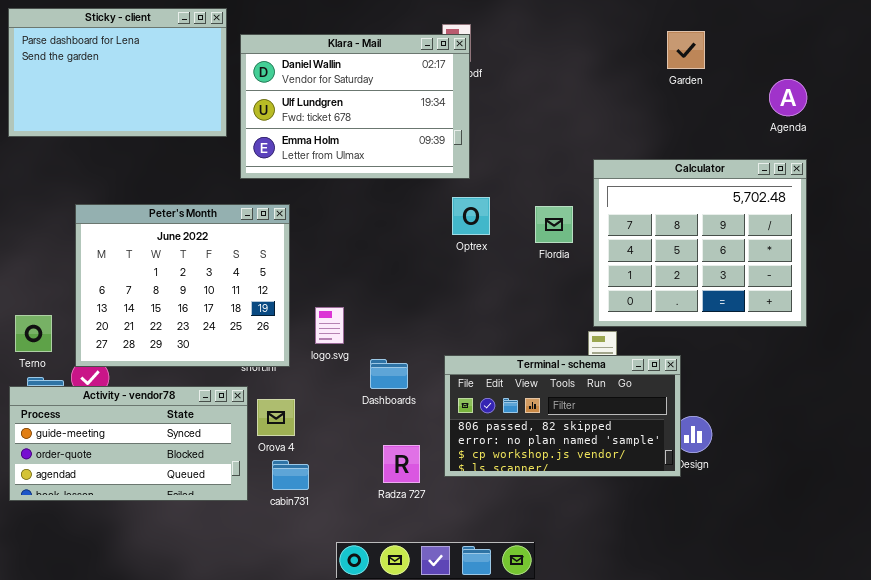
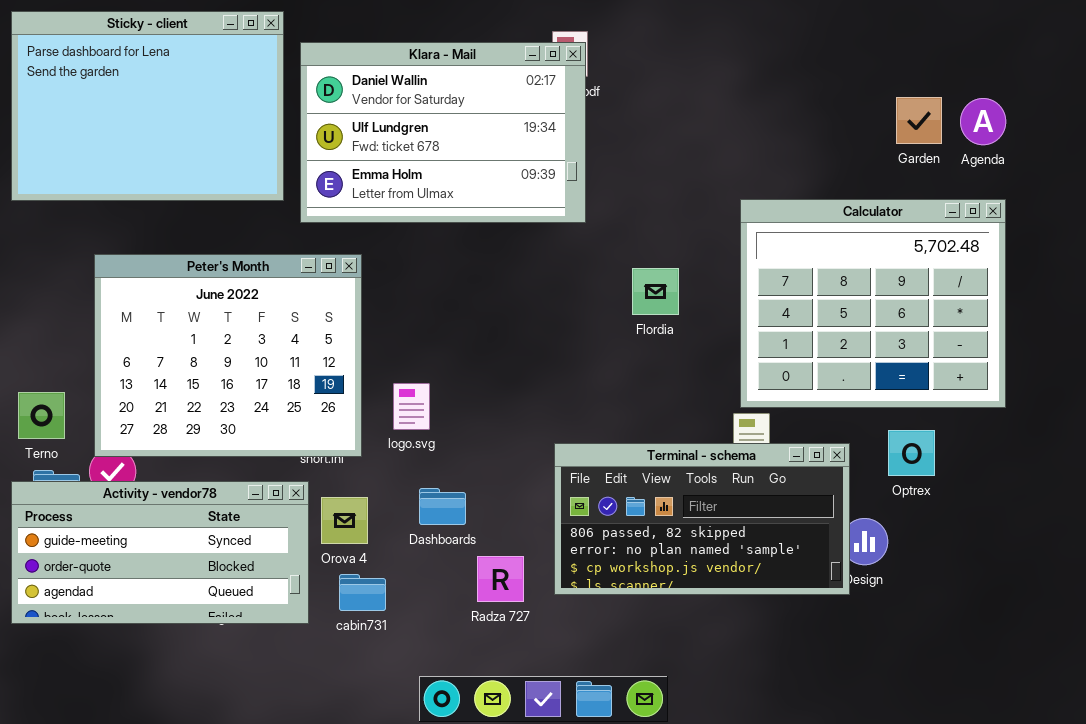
Sticky - client: [8,8,227,137] -> [11,11,284,201], resized
Garden: [667,31,705,69] -> [896,97,942,144], moved
Optrex: [452,197,490,235] -> [888,430,935,476], moved
Flordia: [535,206,573,243] -> [632,268,679,315], moved
Dashboards: [370,359,408,389] -> [419,488,466,525], moved

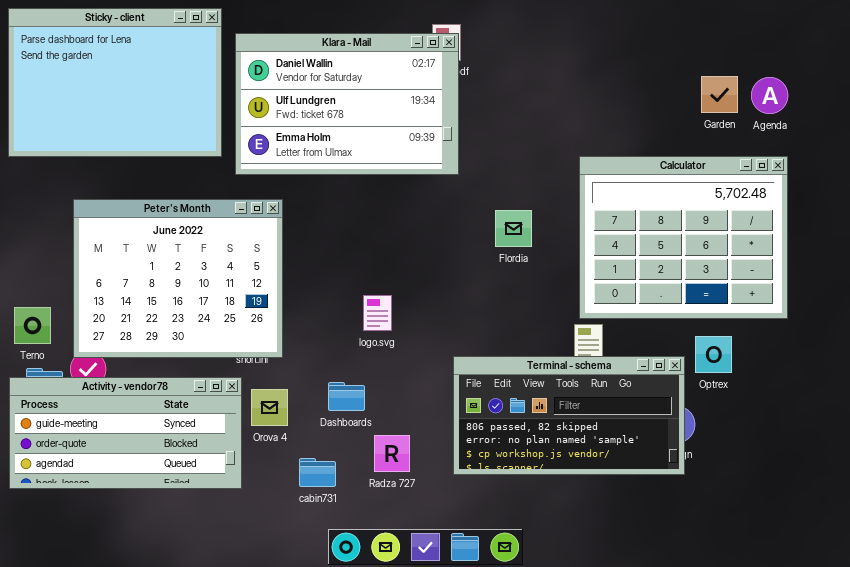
logo.svg: [393,383,430,430] -> [363,295,392,331], moved
Terminal - schema: [554,443,850,595] -> [453,356,685,475], moved
cabin731: [339,574,386,611] -> [299,458,336,487], moved

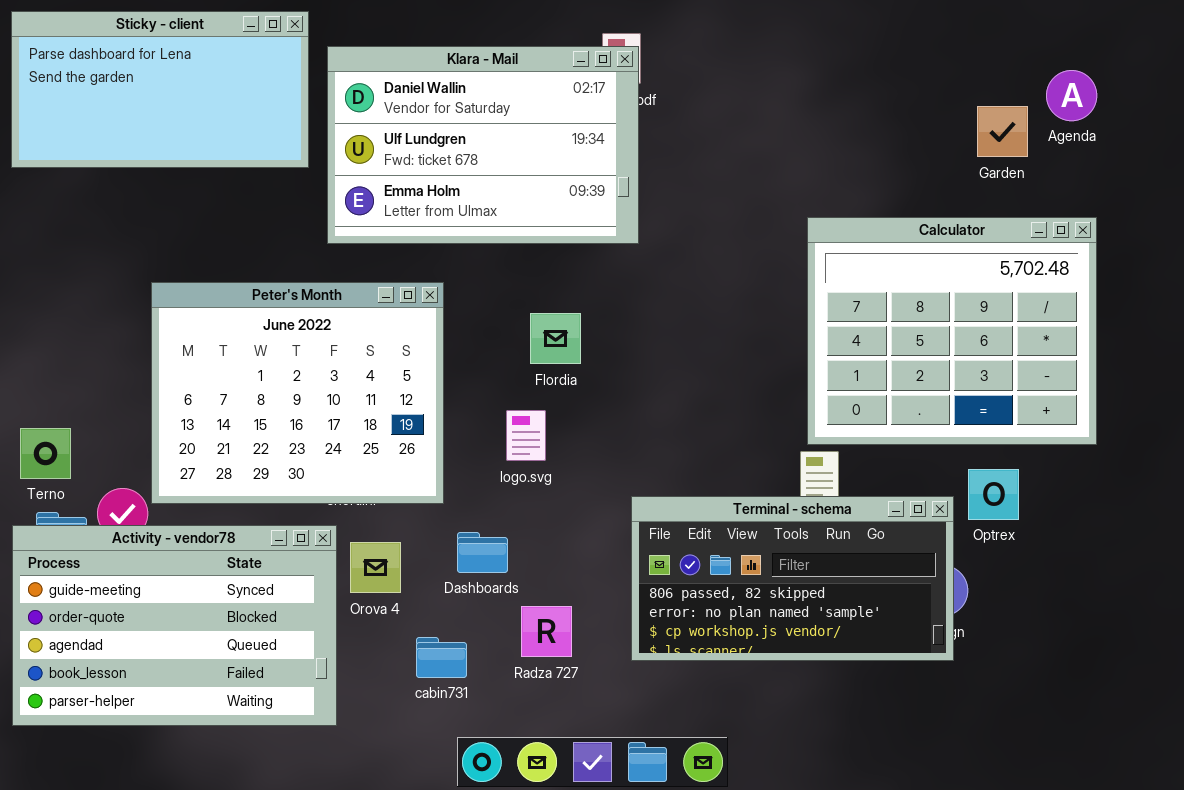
Sticky - client: [8,8,222,157] -> [11,11,309,168], resized
Agenda: [751,77,788,114] -> [1046,70,1097,121], moved
Peter's Month: [73,199,283,358] -> [151,282,444,504], moved
Flordia: [495,210,532,247] -> [530,313,581,364], moved
Activity - vendor78: [9,377,242,489] -> [12,525,337,726], resized

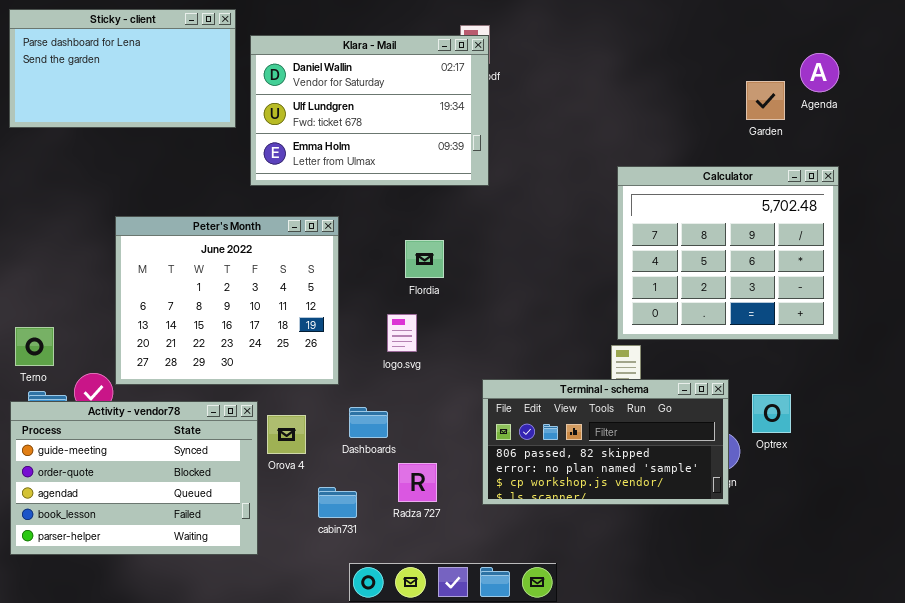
Optrex: [968,469,1019,520] -> [752,394,791,433], moved

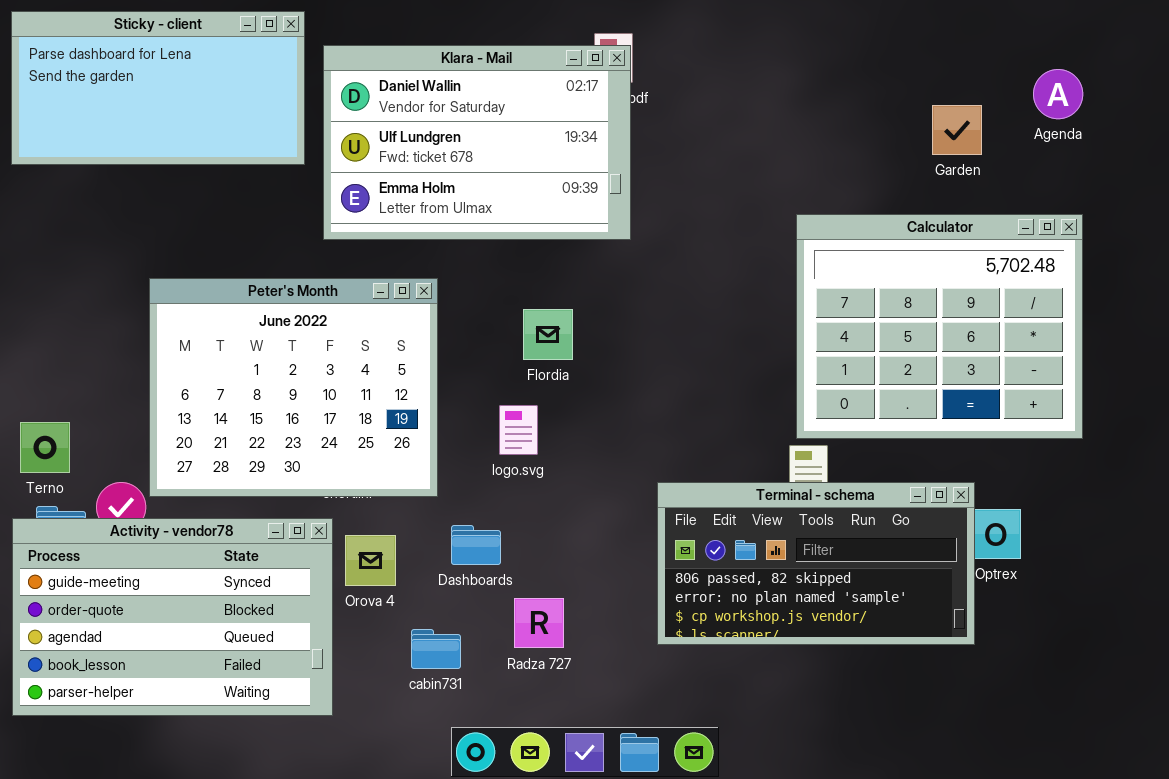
Garden: [746,81,785,120] -> [932,105,982,155], moved
Terminal - schema: [482,379,729,505] -> [657,482,975,645], moved

